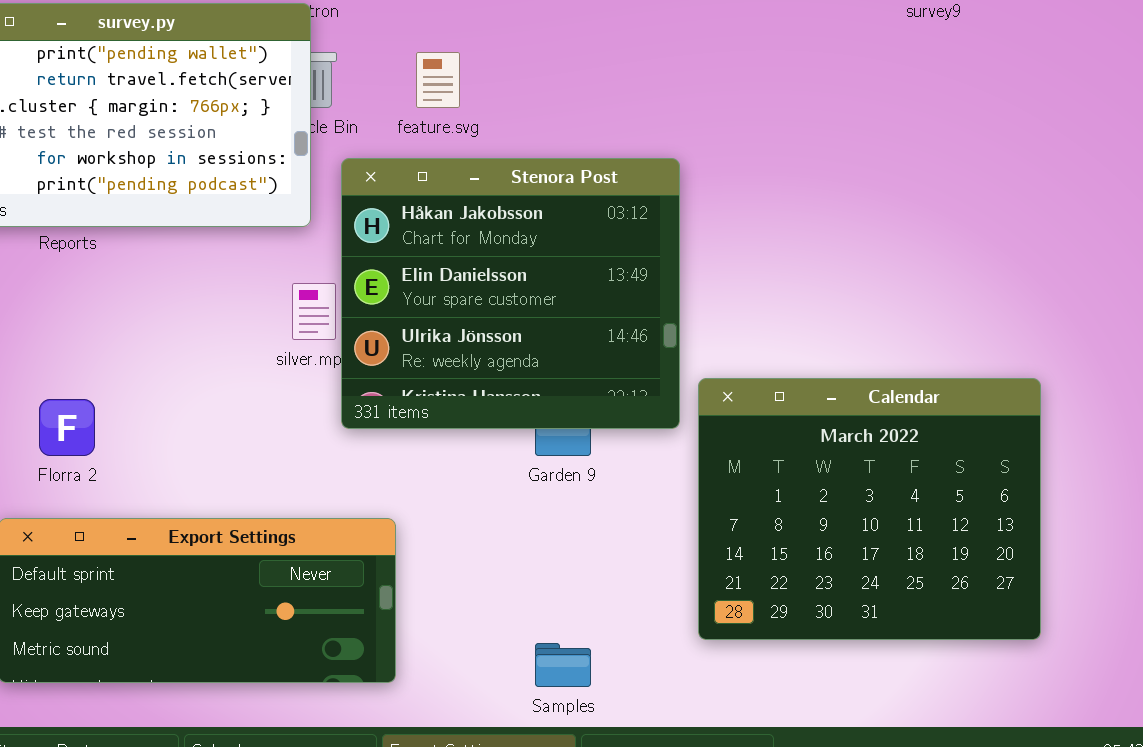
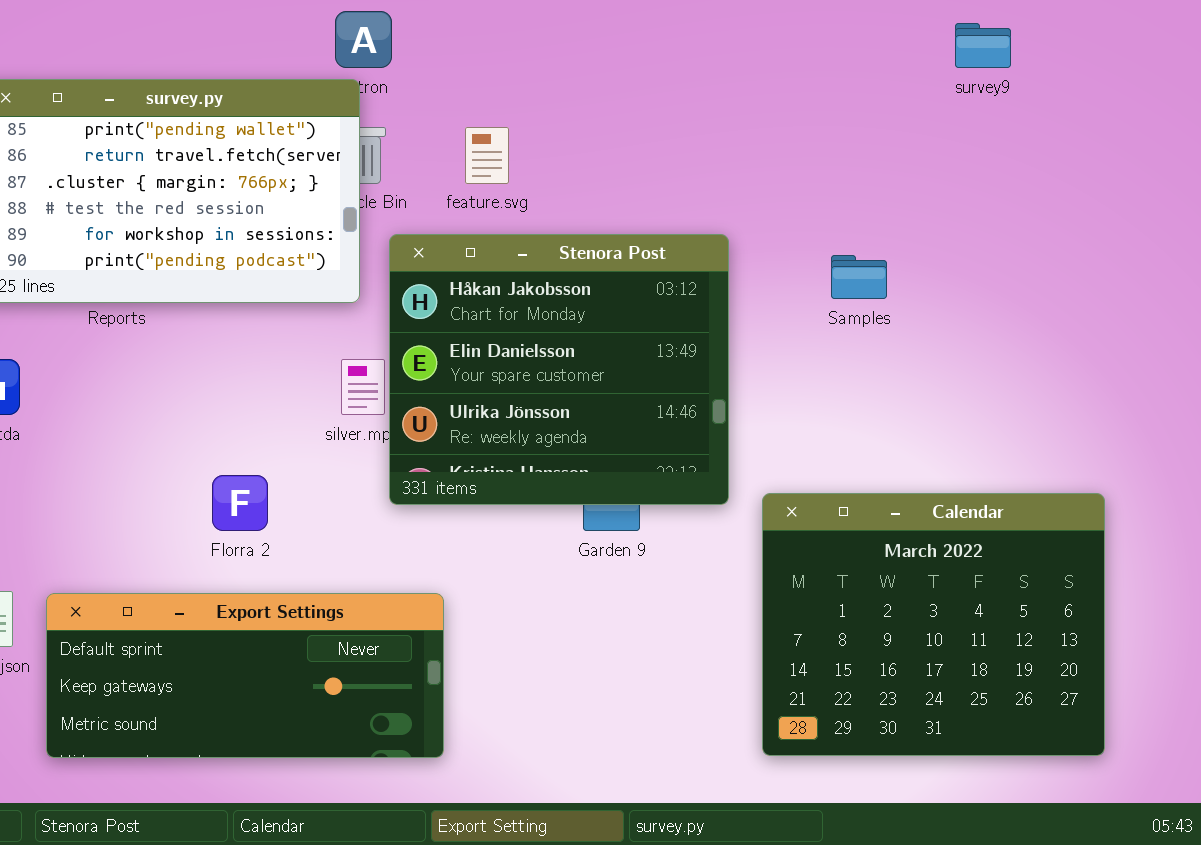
Calendar: [698,378,1041,640] -> [762,493,1105,756], moved
Florra 2: [39,399,95,456] -> [212,475,268,531], moved
Samples: [535,643,591,687] -> [831,255,887,299], moved

